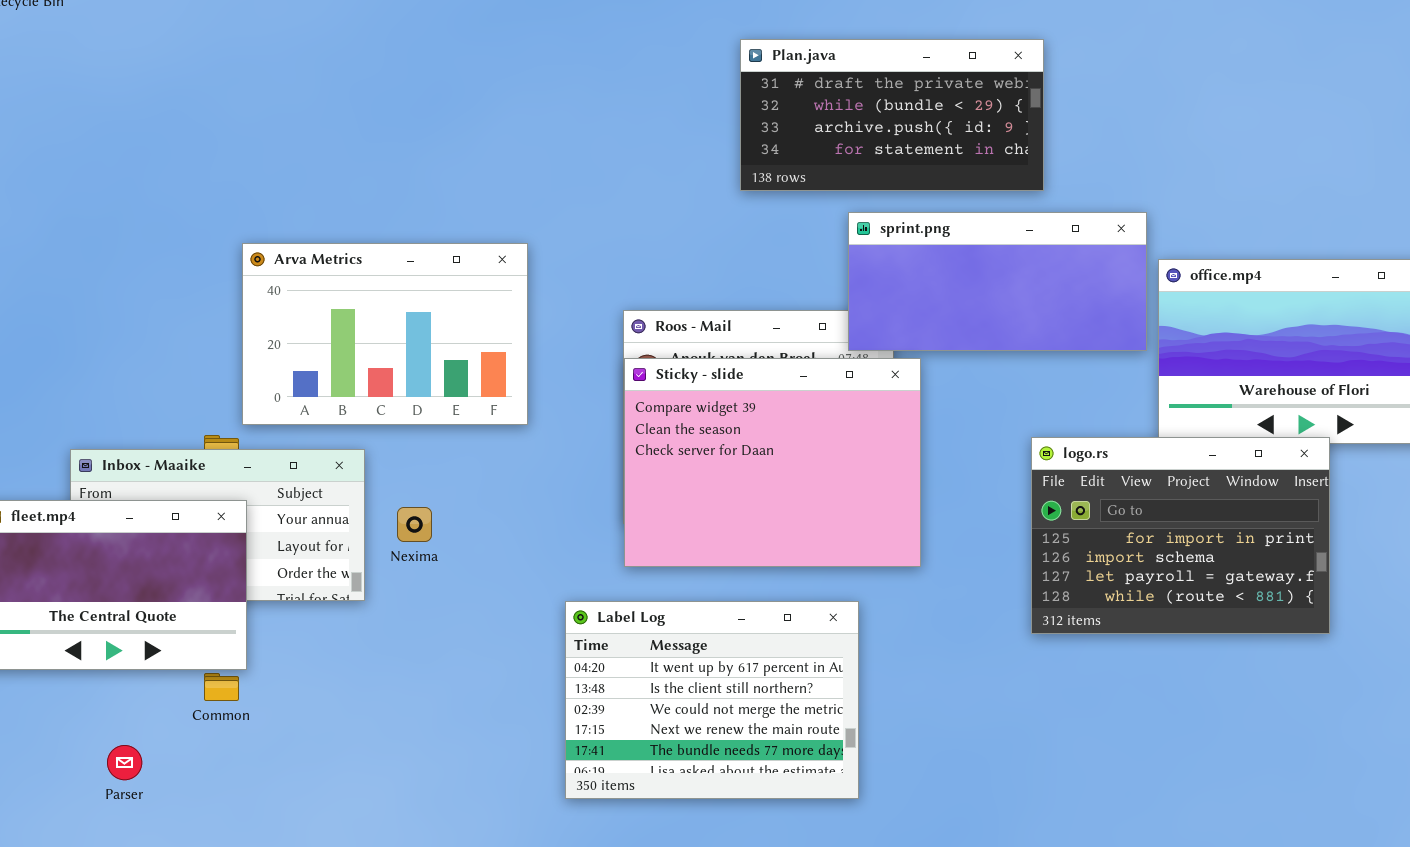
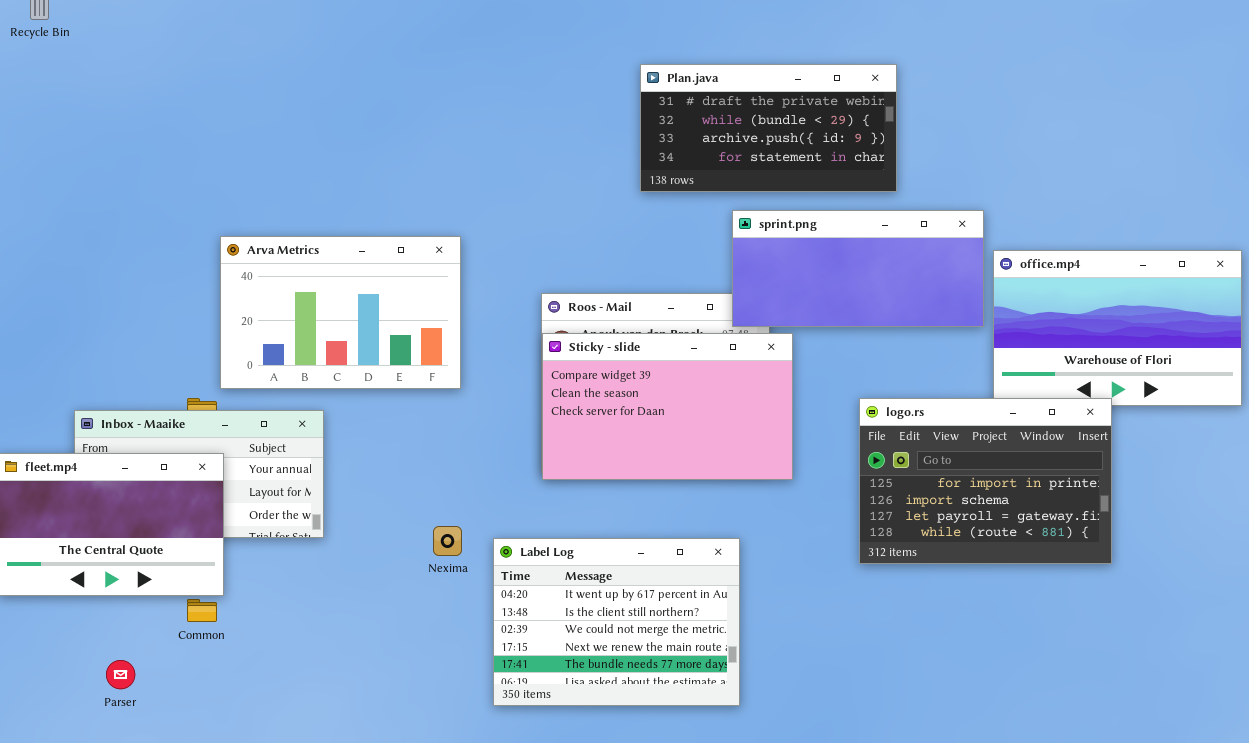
Sticky - slide: [624,358,921,567] -> [542,333,793,480], resized
logo.rs: [1031,437,1330,634] -> [859,398,1112,564], moved
Nexima: [397,507,432,542] -> [433,526,462,556], moved

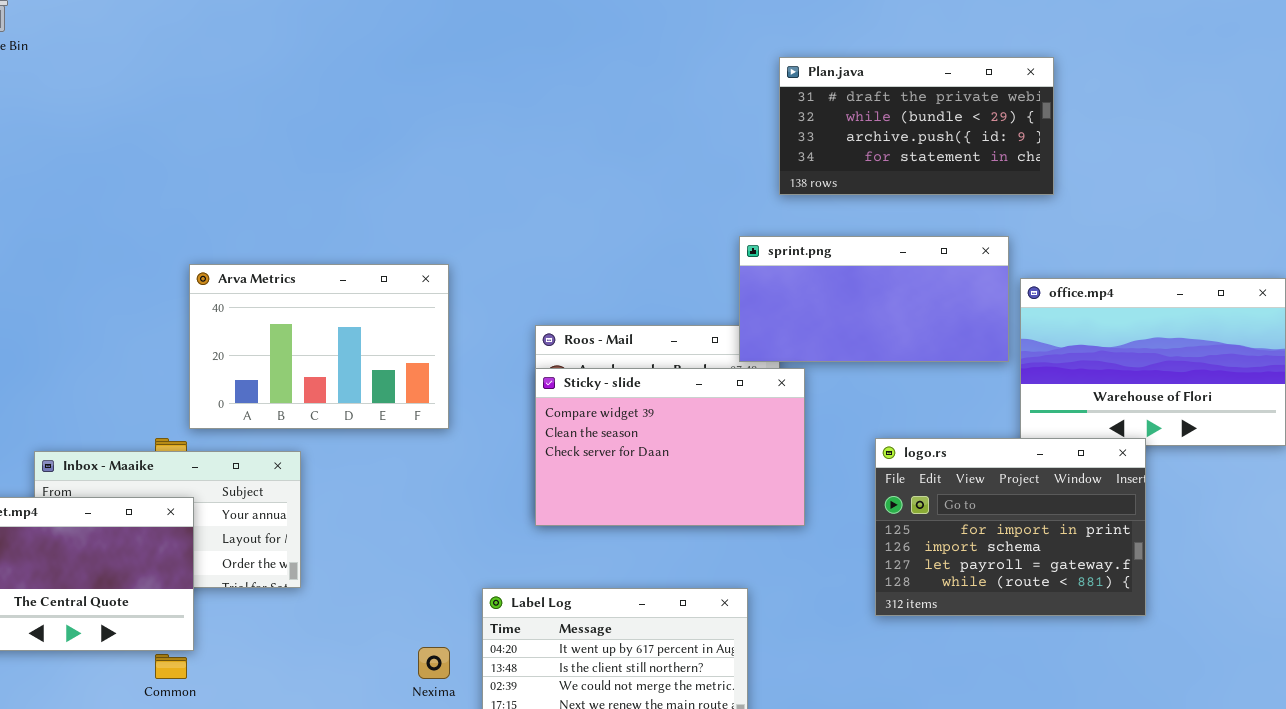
Plan.java: [640,64,897,192] -> [779,57,1054,195], moved
Nexima: [433,526,462,556] -> [418,647,450,679], moved

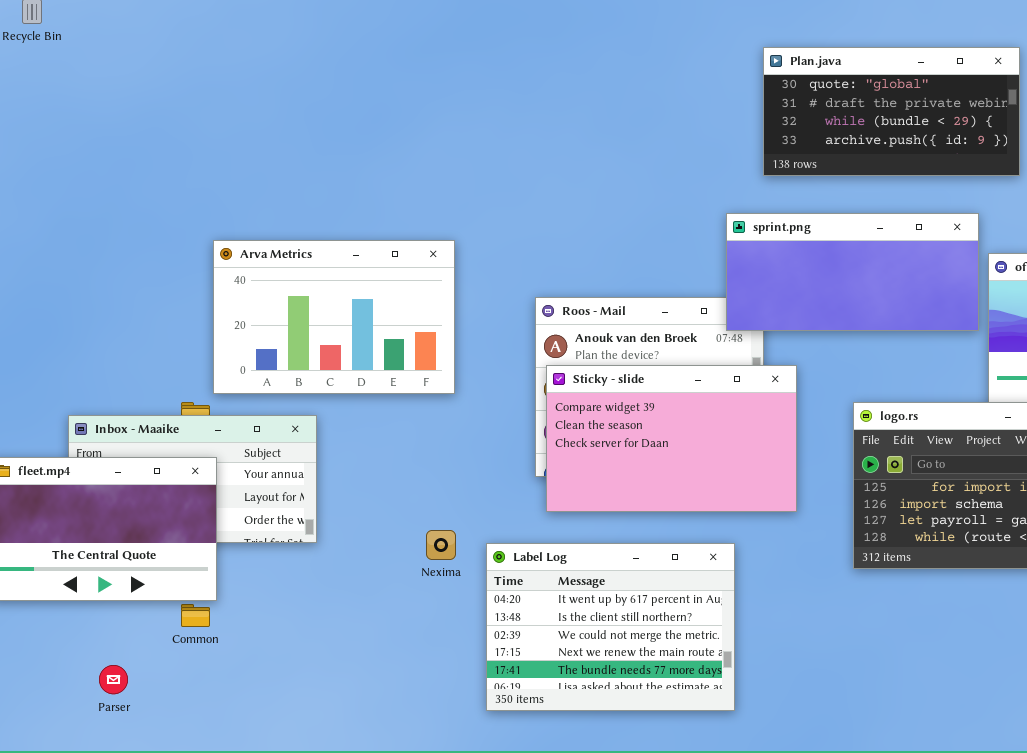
Plan.java: [779,57,1054,195] -> [763,47,1020,176], scrolled up 1 row
Sticky - slide: [535,368,805,526] -> [546,365,797,512], moved
Nexima: [418,647,450,679] -> [426,530,456,560], moved

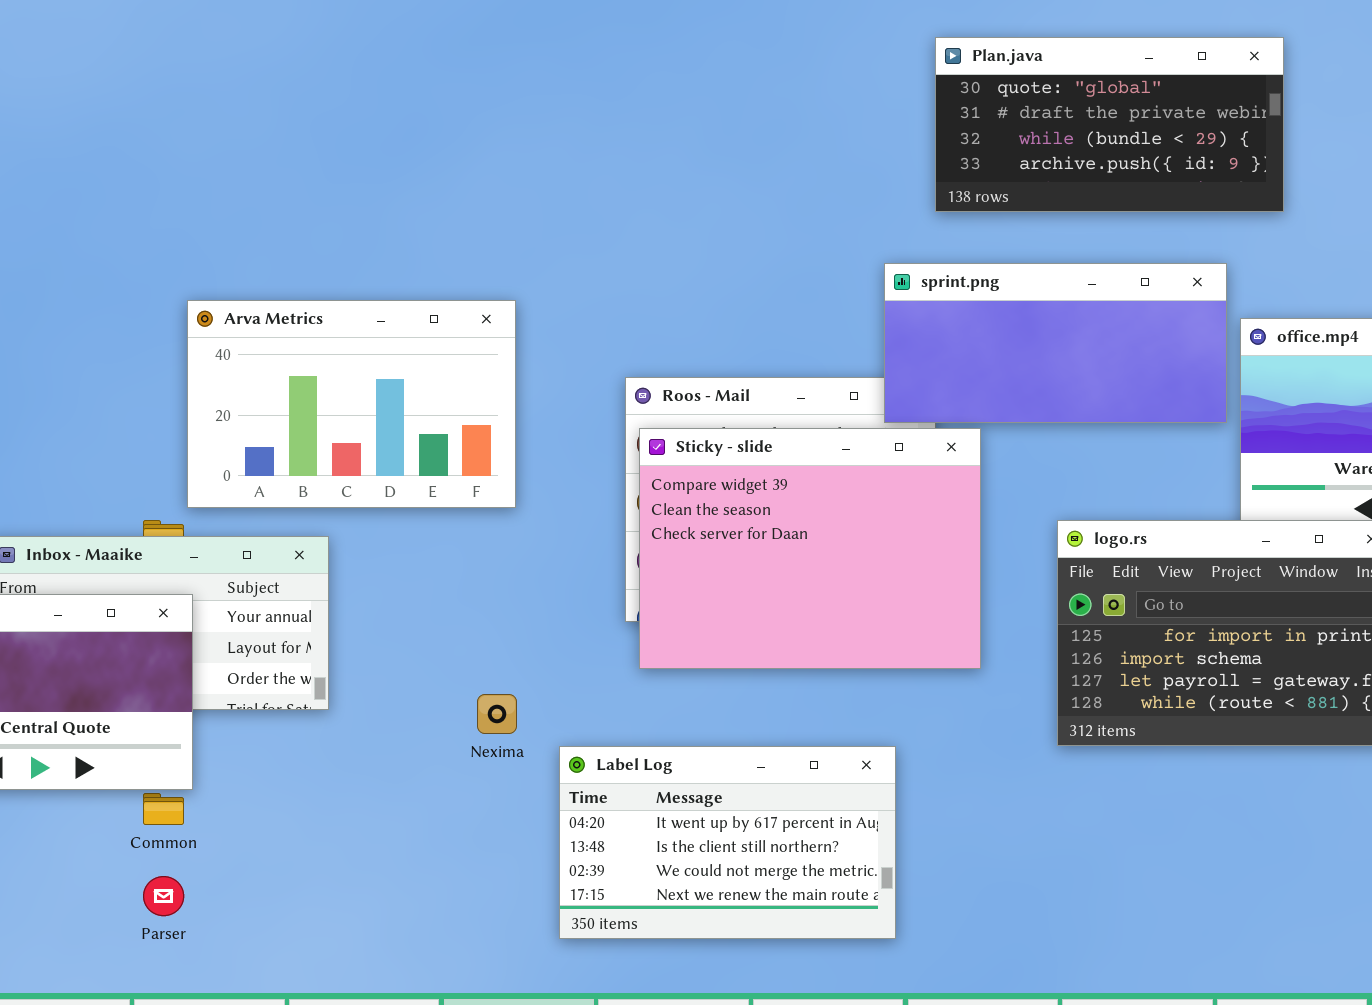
Sticky - slide: [546,365,797,512] -> [639,428,981,669], resized
Label Log: [486,543,735,711] -> [559,746,896,939], resized
Parser: [99,665,128,694] -> [143,876,184,916], moved

